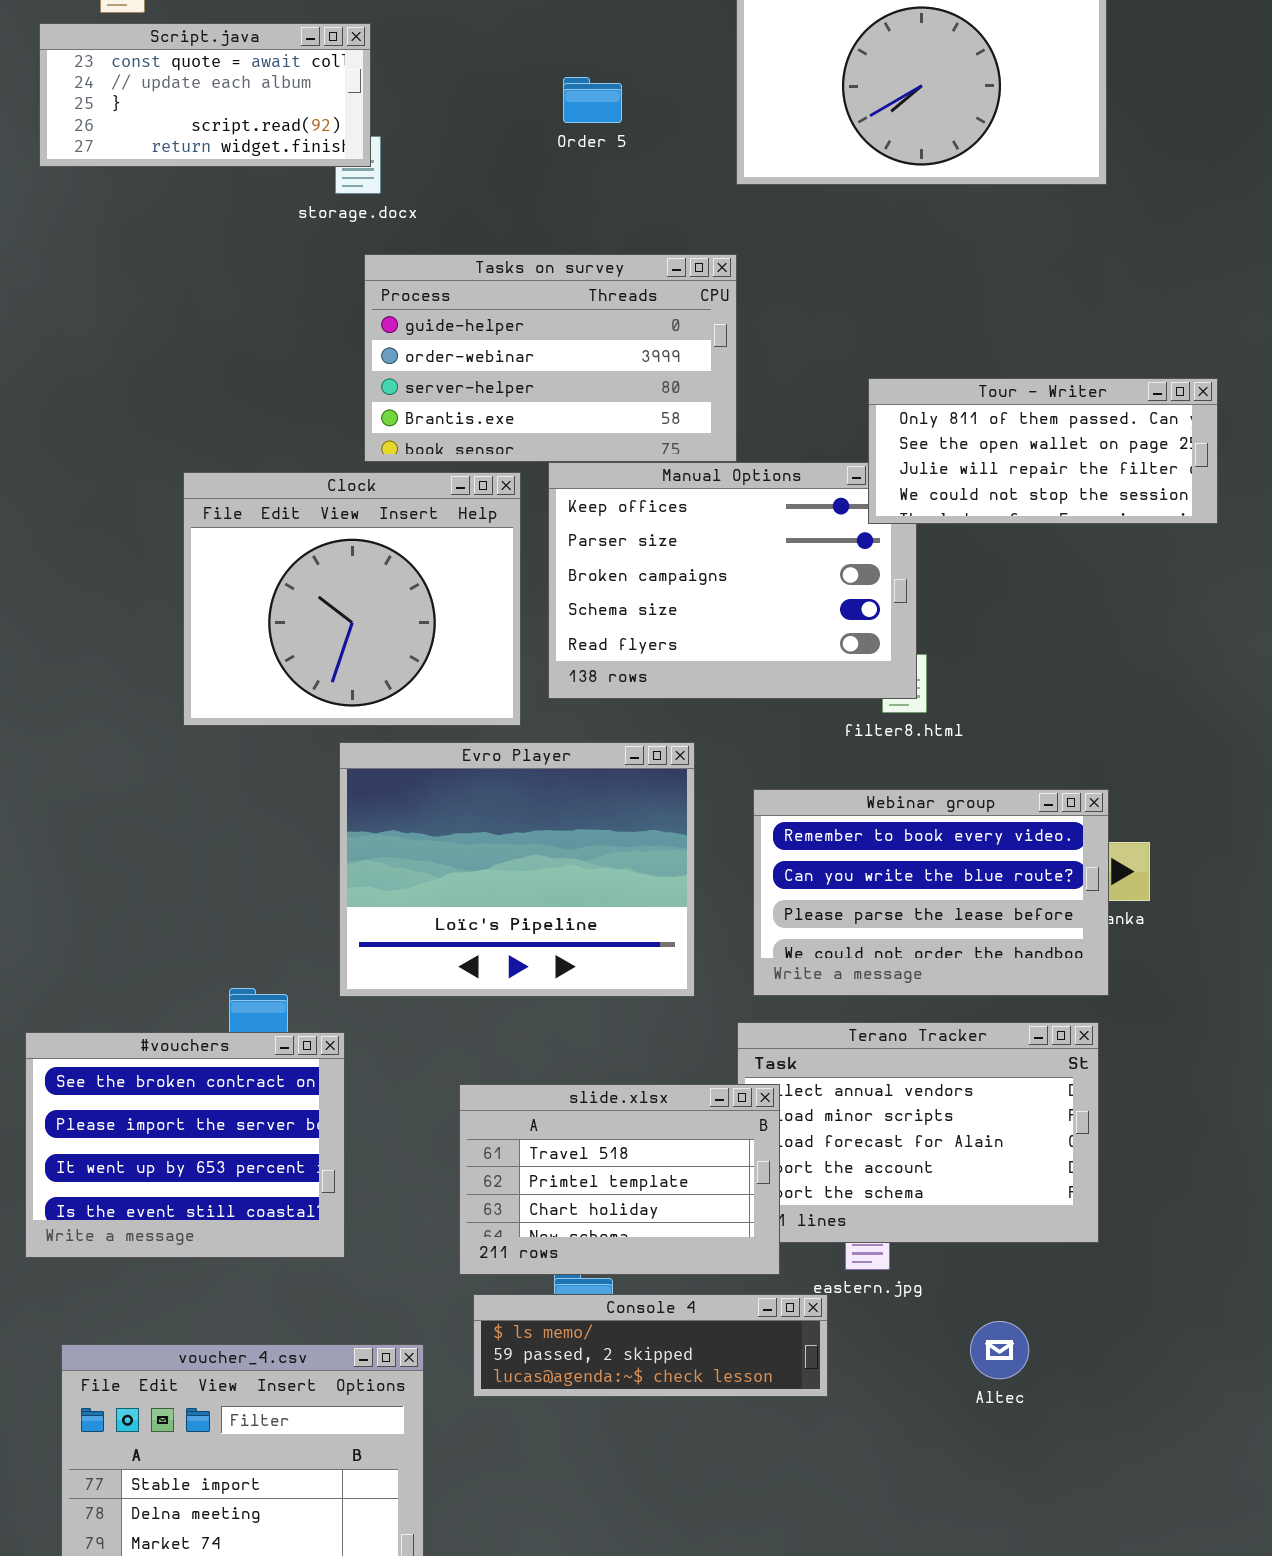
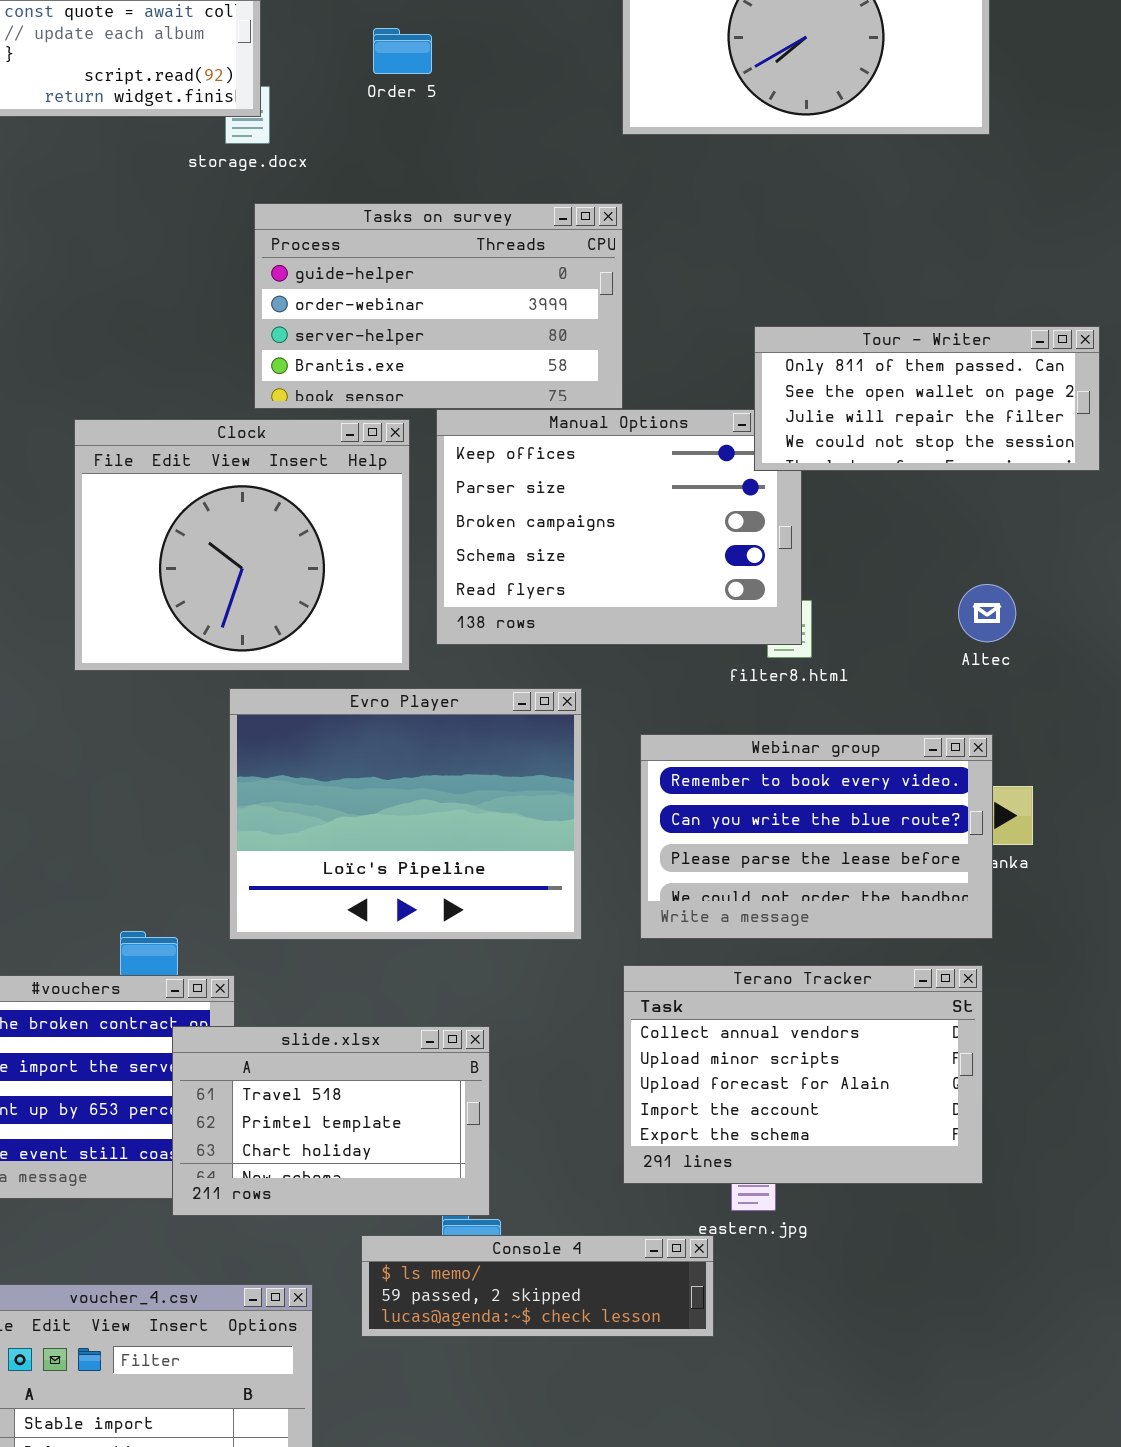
Order 5: [563,77,622,123] -> [373,28,432,74], moved
slide.xlsx: [459,1084,780,1275] -> [172,1026,490,1216], moved
Altec: [970,1321,1029,1379] -> [958,584,1016,642], moved

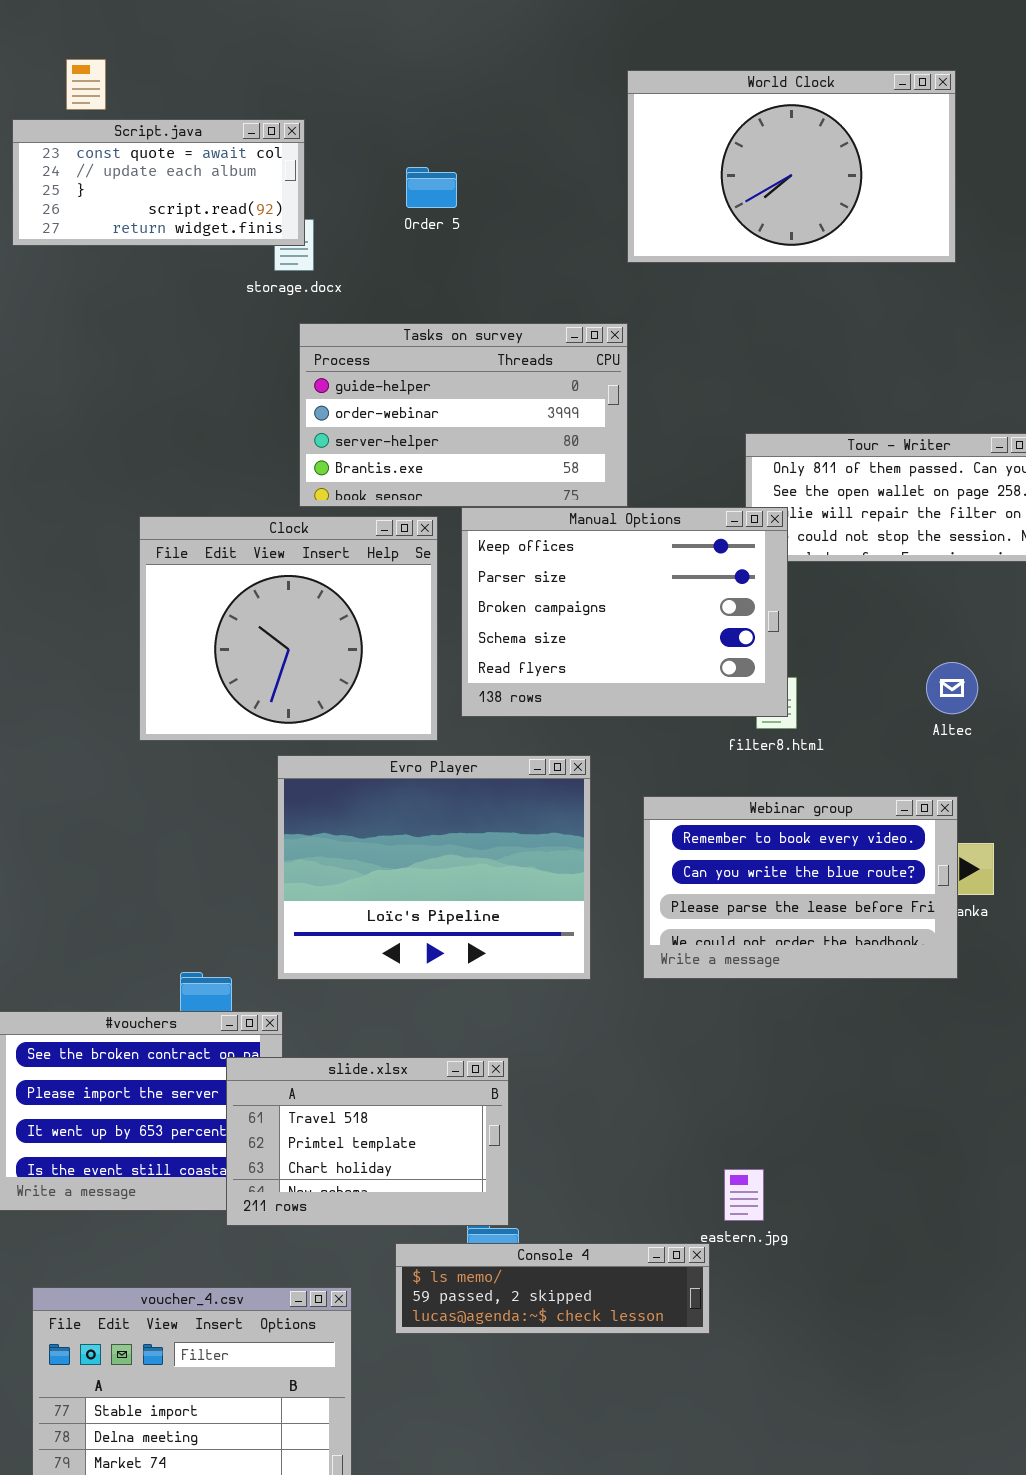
Manual Options: [436,409,802,645] -> [461,507,788,717], raised
Terano Tracker: [623,965,983,1184] -> none, closed

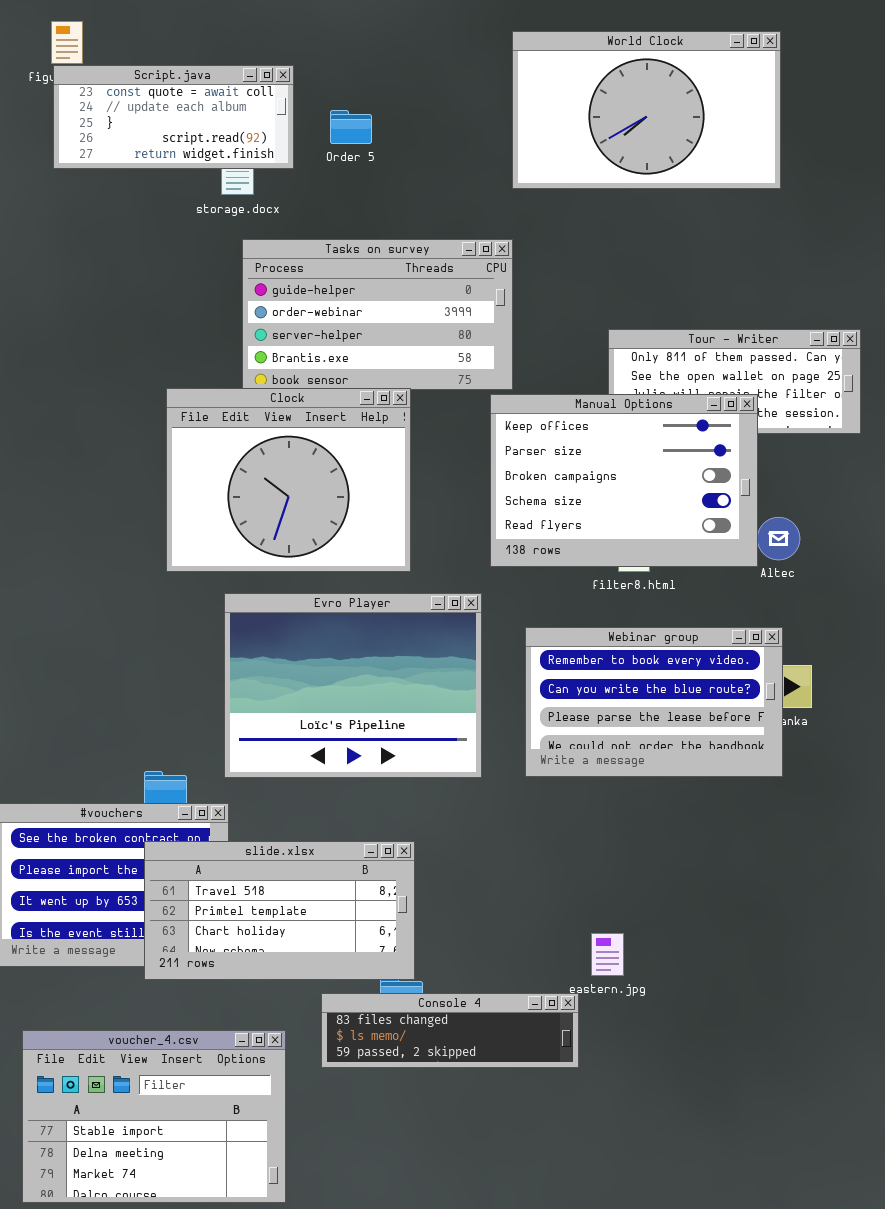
Script.java: [12,119,305,246] -> [53,65,294,169], moved
Manual Options: [461,507,788,717] -> [490,394,758,567], moved
Clock: [139,516,438,741] -> [166,388,411,572], moved
slide.xlsx: [226,1057,509,1226] -> [144,841,415,980], resized
Console 4: [395,1243,710,1334] -> [321,993,579,1068], scrolled up 1 row

